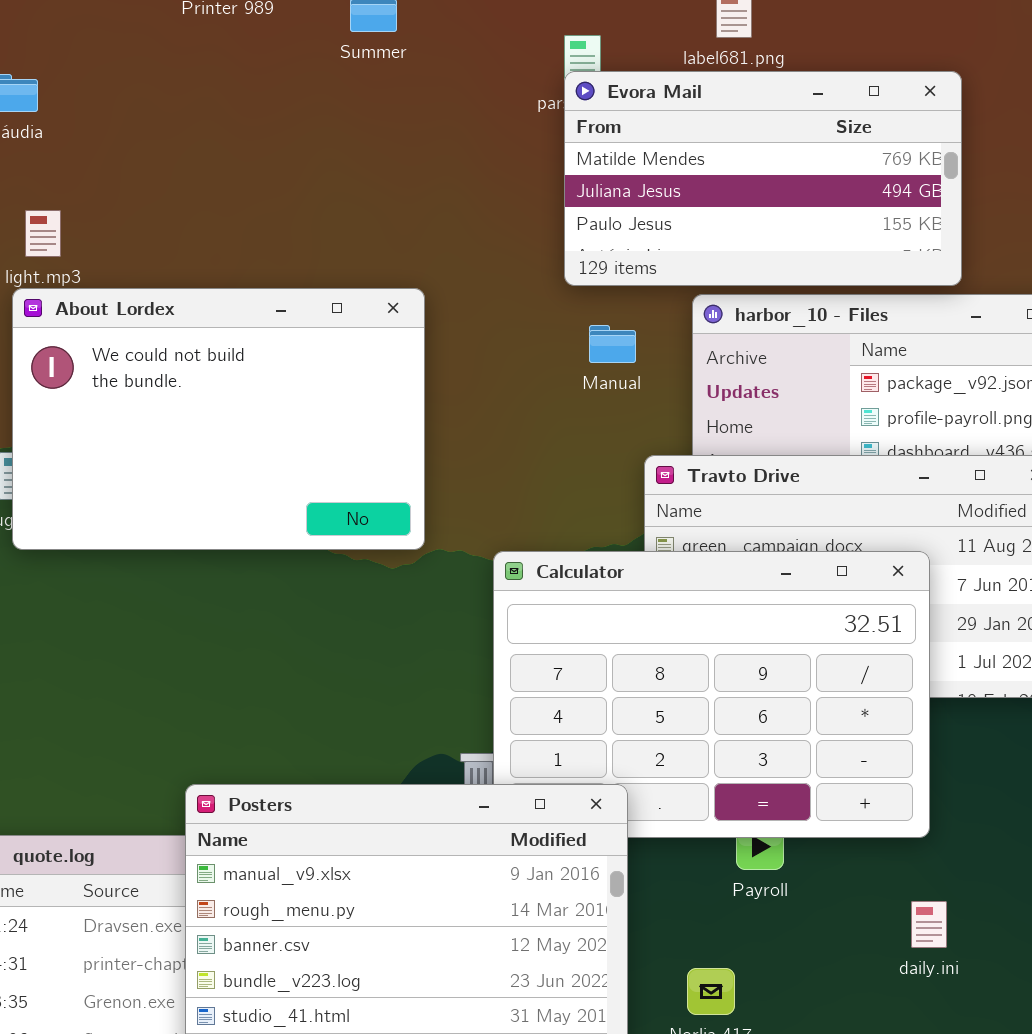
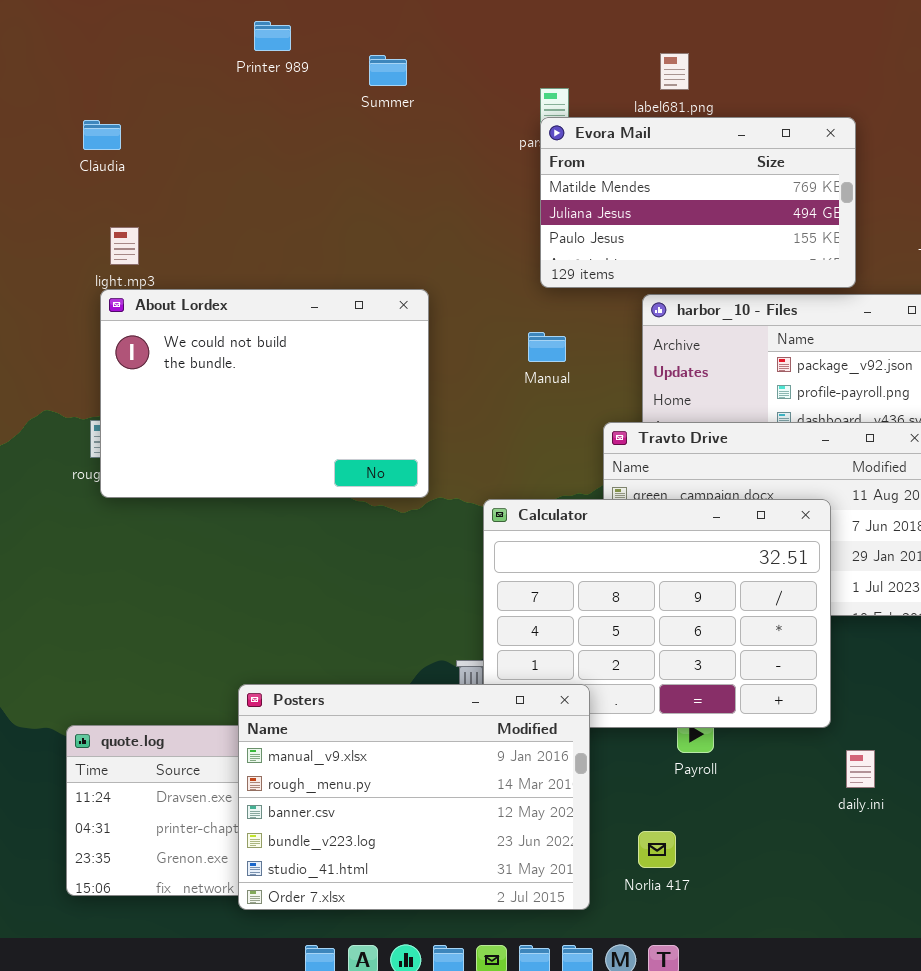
Manual: [589,325,636,363] -> [528,332,566,362], moved
daily.ini: [911,901,947,948] -> [846,750,875,788], moved

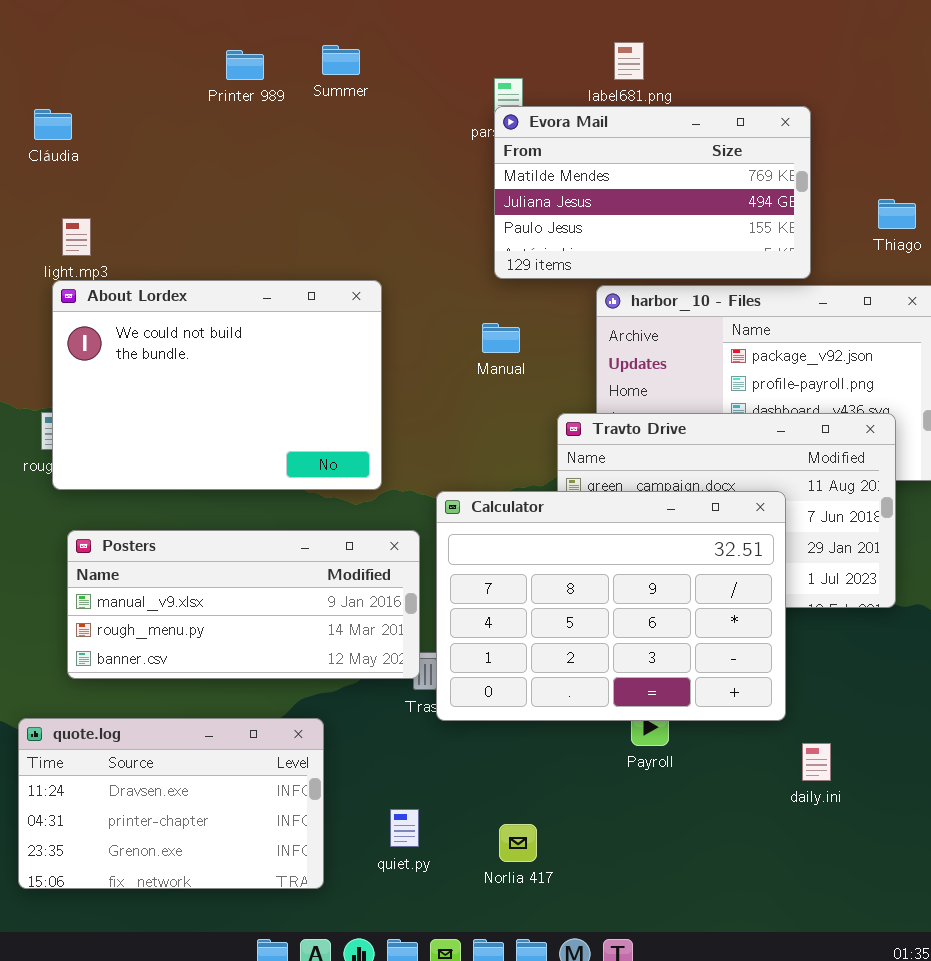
Printer 989: [254,21,291,51] -> [226,50,264,80], moved
Posters: [238,684,590,910] -> [67,530,420,679], moved, resized
Norlia 417: [638,831,676,868] -> [499,824,537,862], moved

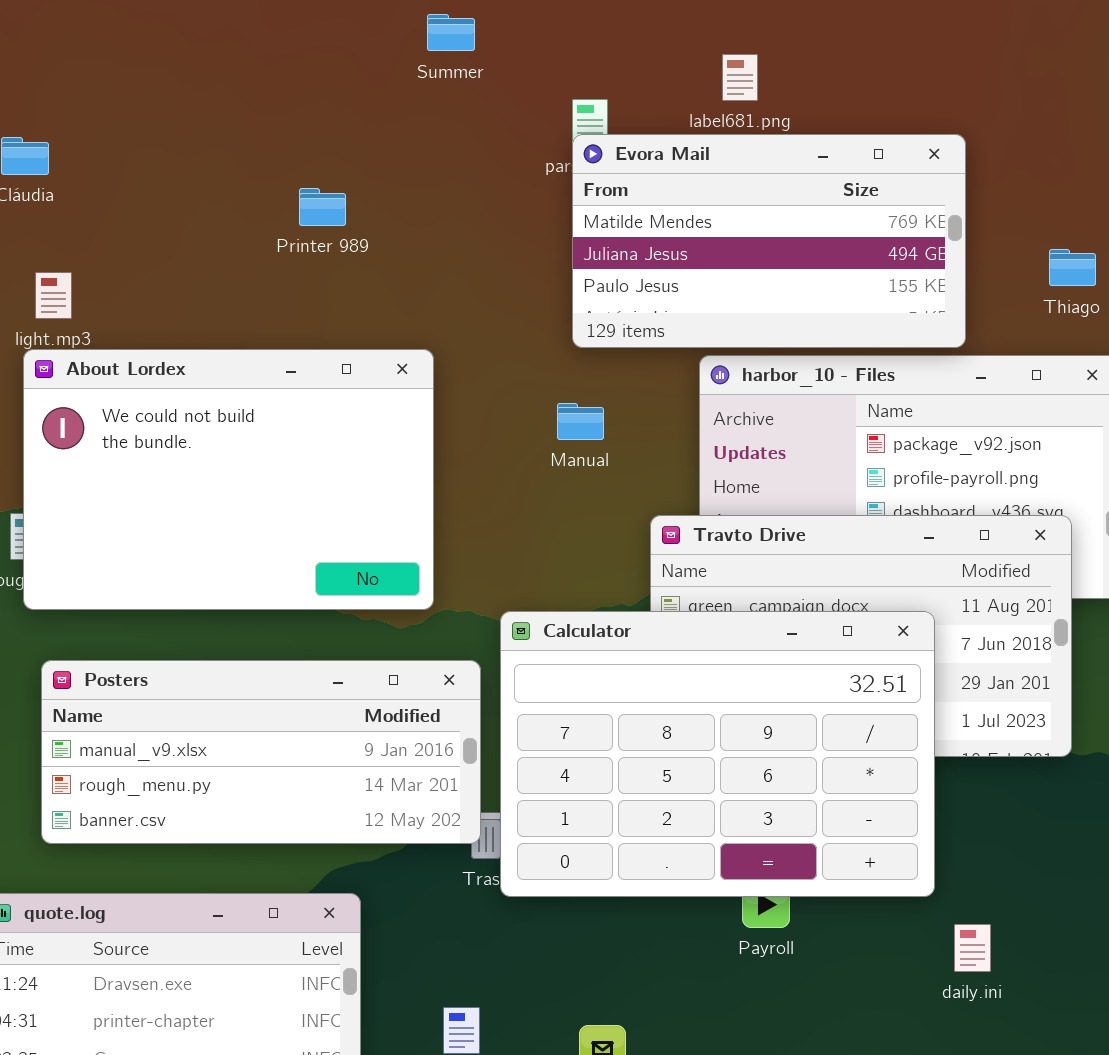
Summer: [322,45,360,75] -> [427,14,475,51], moved
Printer 989: [226,50,264,80] -> [299,188,346,226], moved

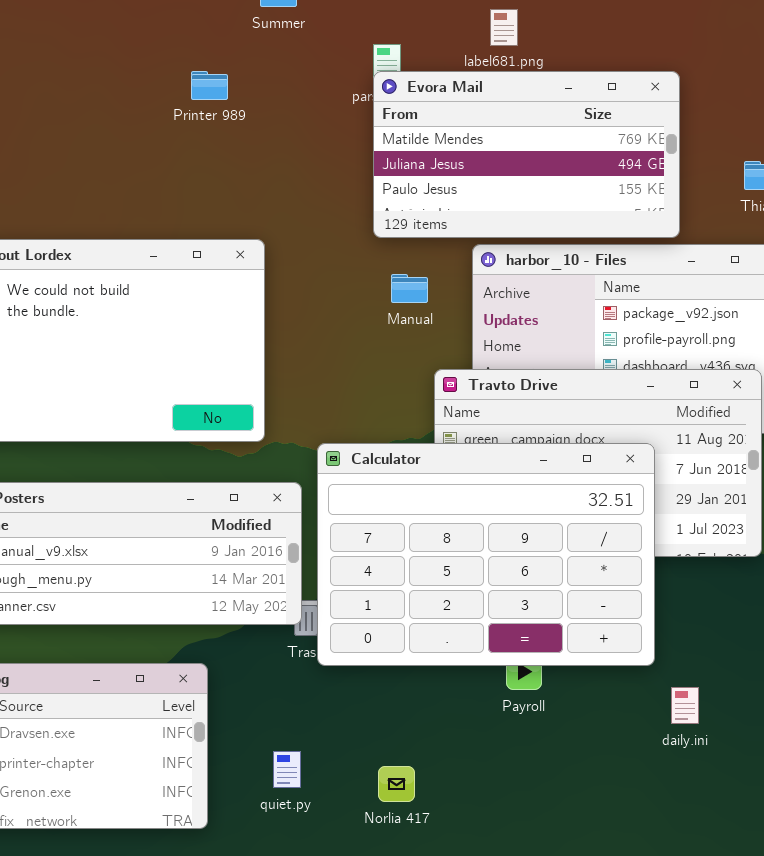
Printer 989: [299,188,346,226] -> [191,71,228,100], moved
Manual: [557,403,604,440] -> [391,274,428,303], moved

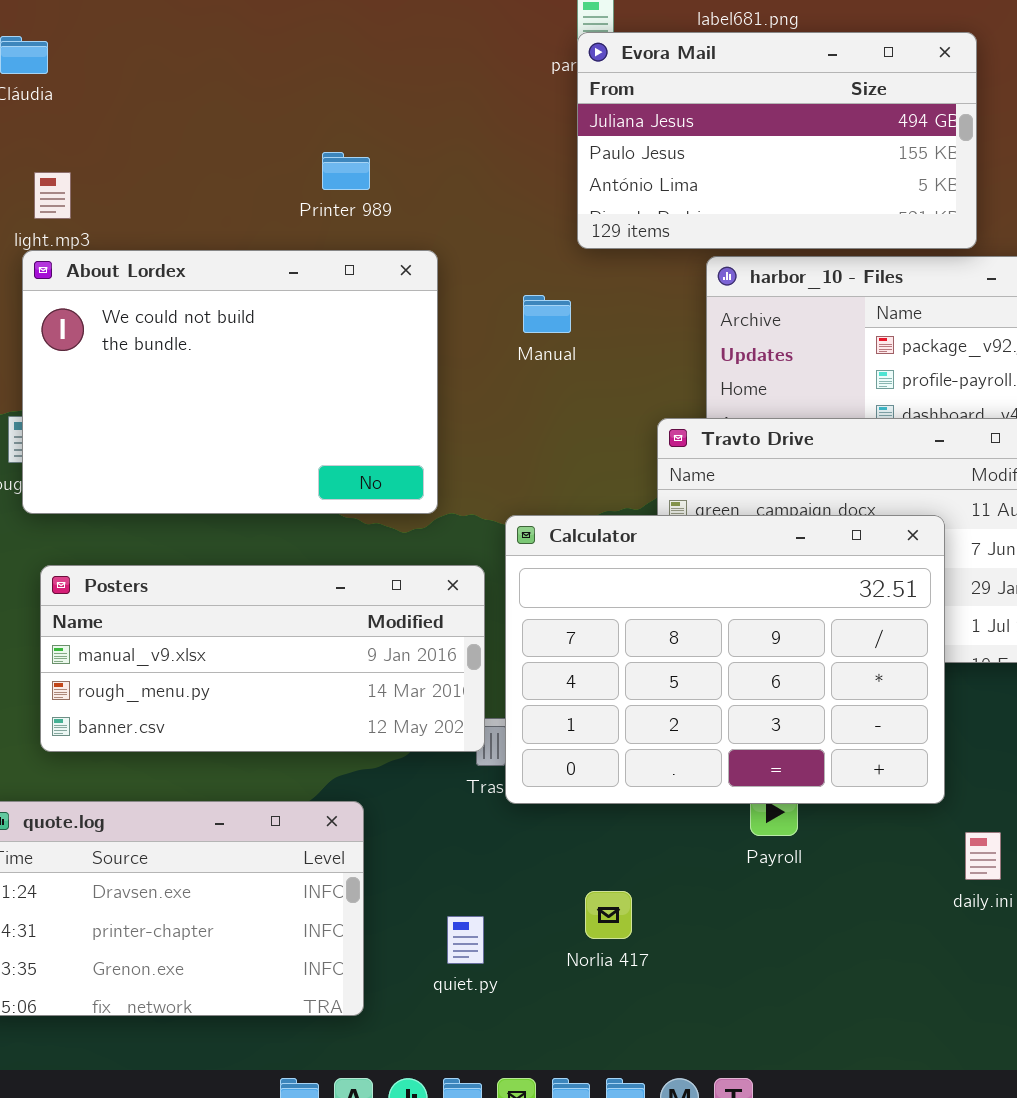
Printer 989: [191,71,228,100] -> [322,152,370,190], moved
Evora Mail: [373,71,680,238] -> [577,32,977,249], scrolled down 1 row
Manual: [391,274,428,303] -> [523,295,571,333], moved
Norlia 417: [378,766,415,802] -> [585,891,632,939], moved

